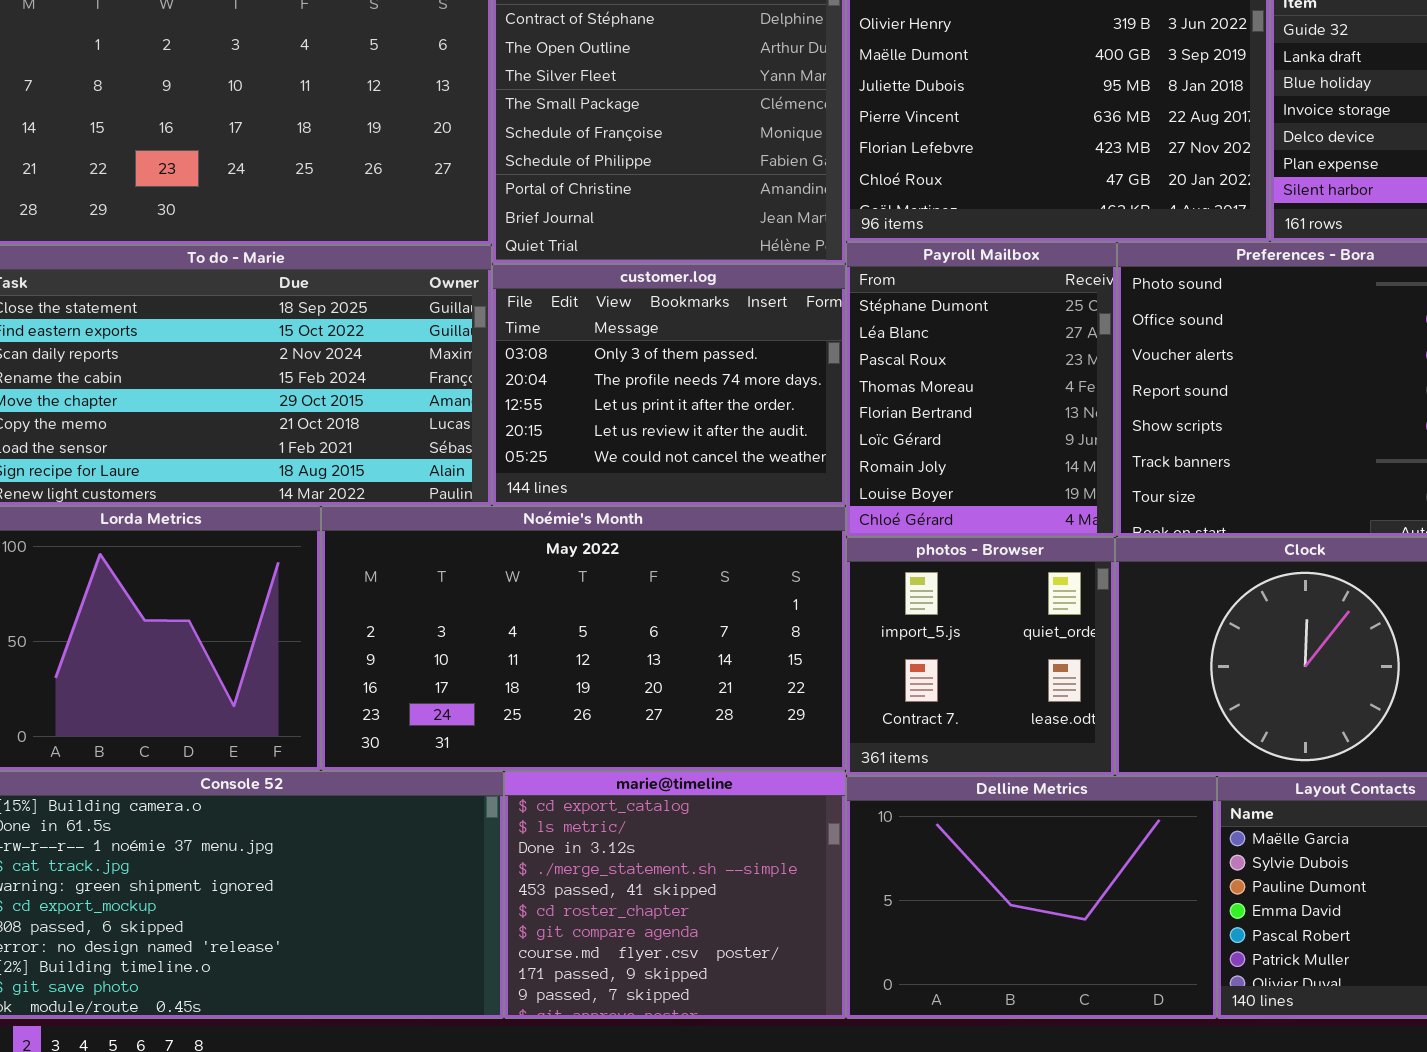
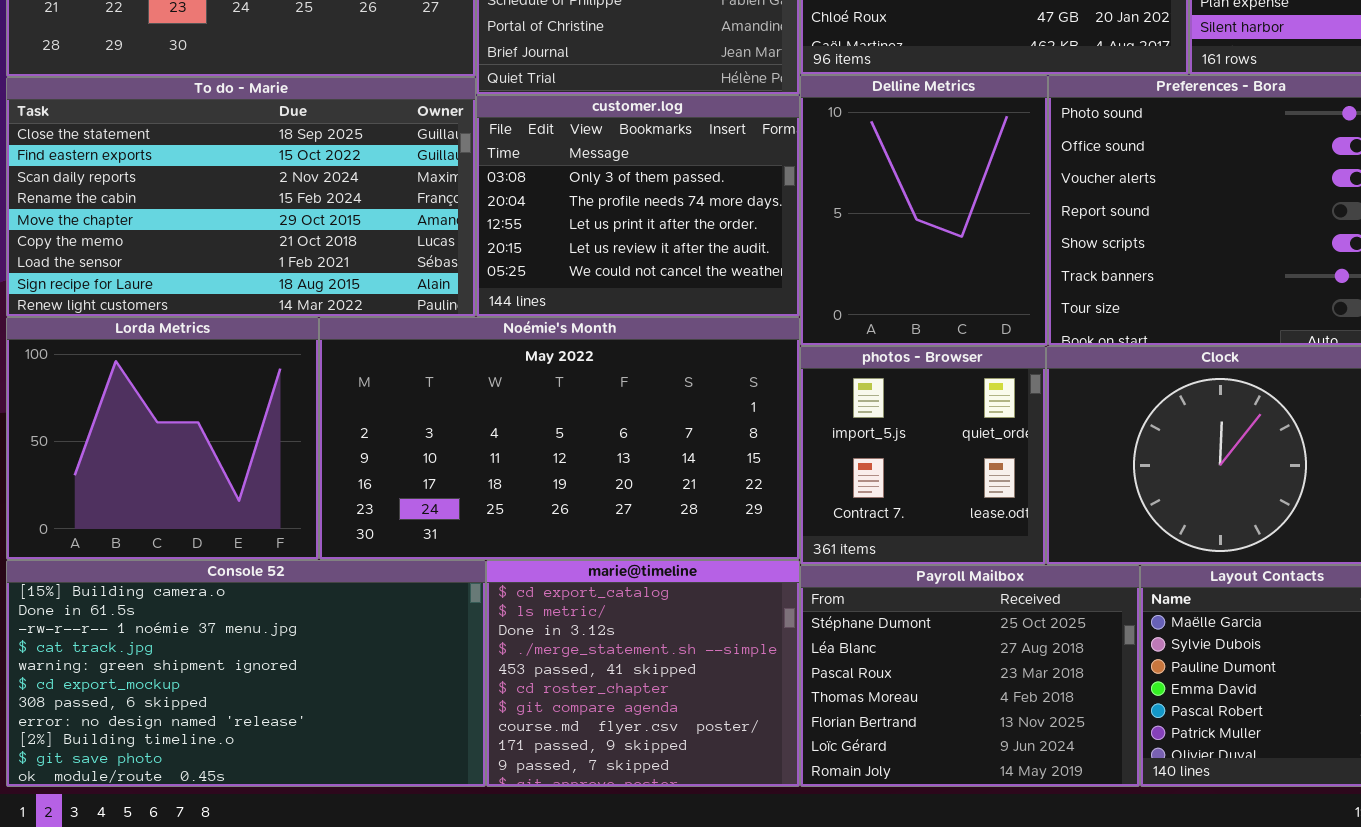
Payroll Mailbox: [846,242,1117,537] -> [800,565,1140,787], moved, resized
Delline Metrics: [846,776,1217,1019] -> [800,75,1048,346], moved, resized

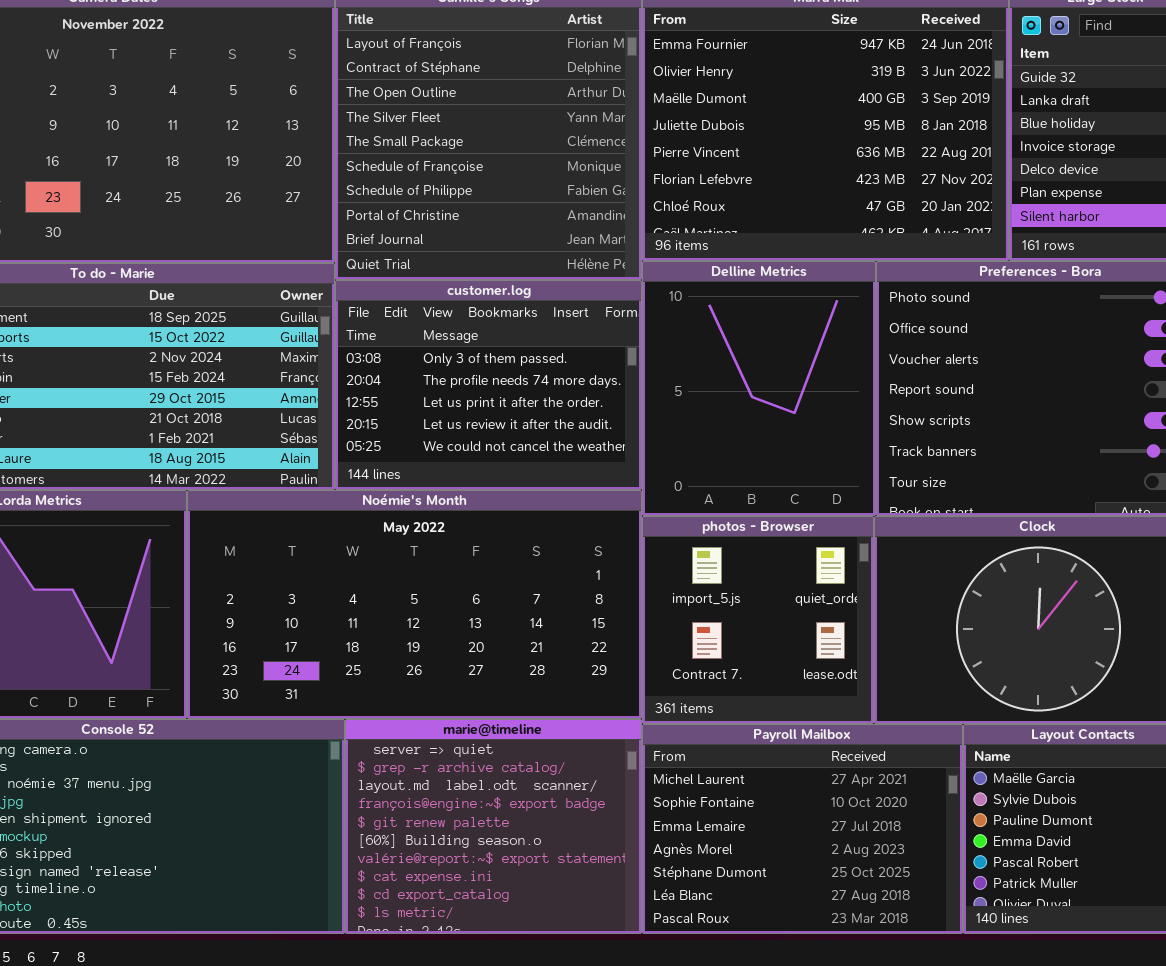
marie@timeline: [486,560,800,787] -> [345,719,642,934], scrolled up 8 rows
Payroll Mailbox: [800,565,1140,787] -> [642,724,963,934], scrolled up 4 rows

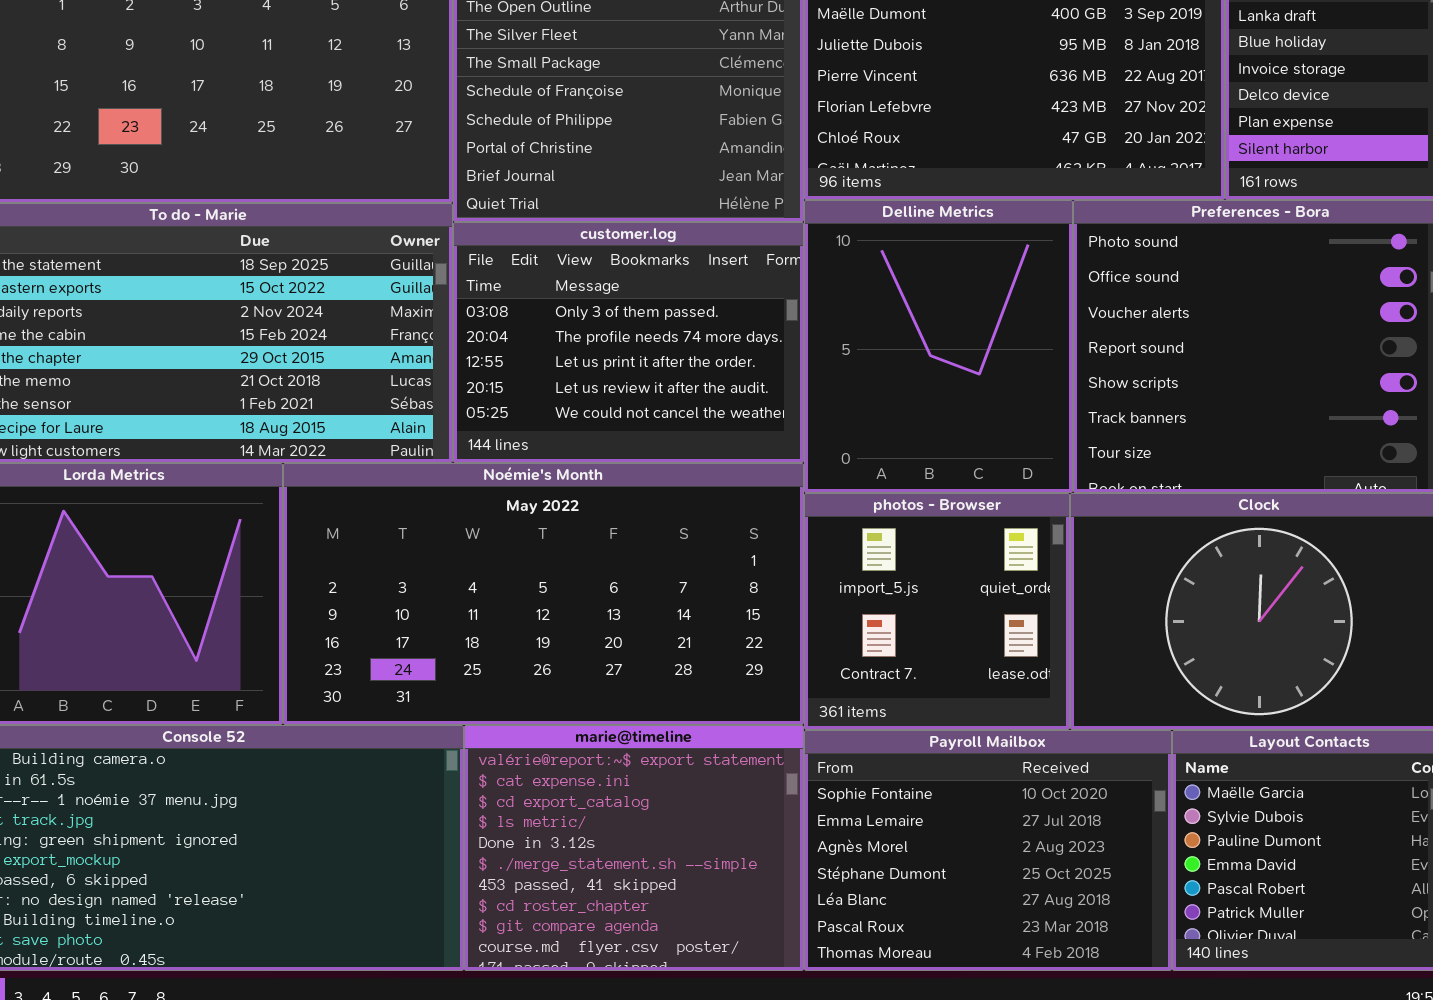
marie@timeline: [345,719,642,934] -> [464,725,804,971], scrolled down 6 rows
Payroll Mailbox: [642,724,963,934] -> [804,730,1172,971], scrolled down 1 row

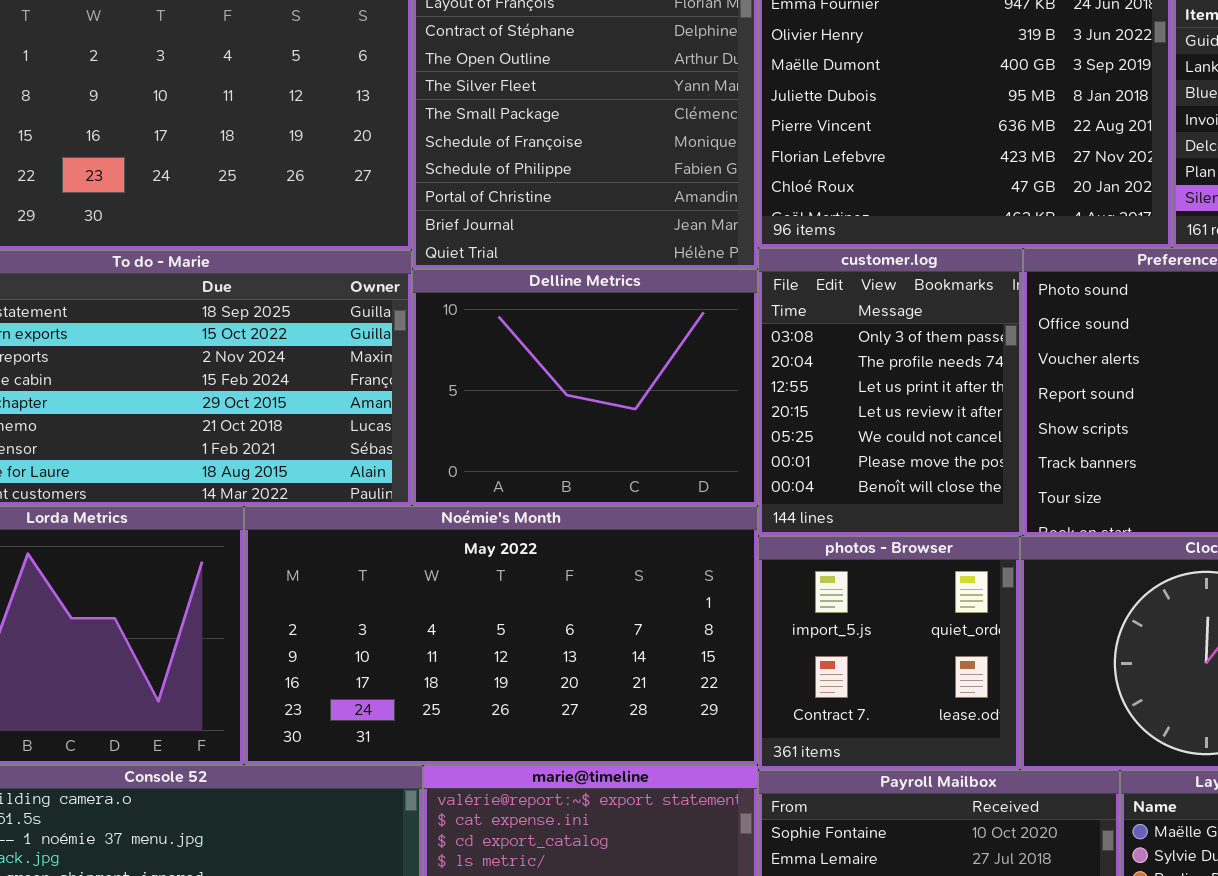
Delline Metrics: [804,200,1073,493] -> [412,269,758,506], moved, resized
customer.log: [453,222,804,463] -> [758,248,1023,536], moved, resized

